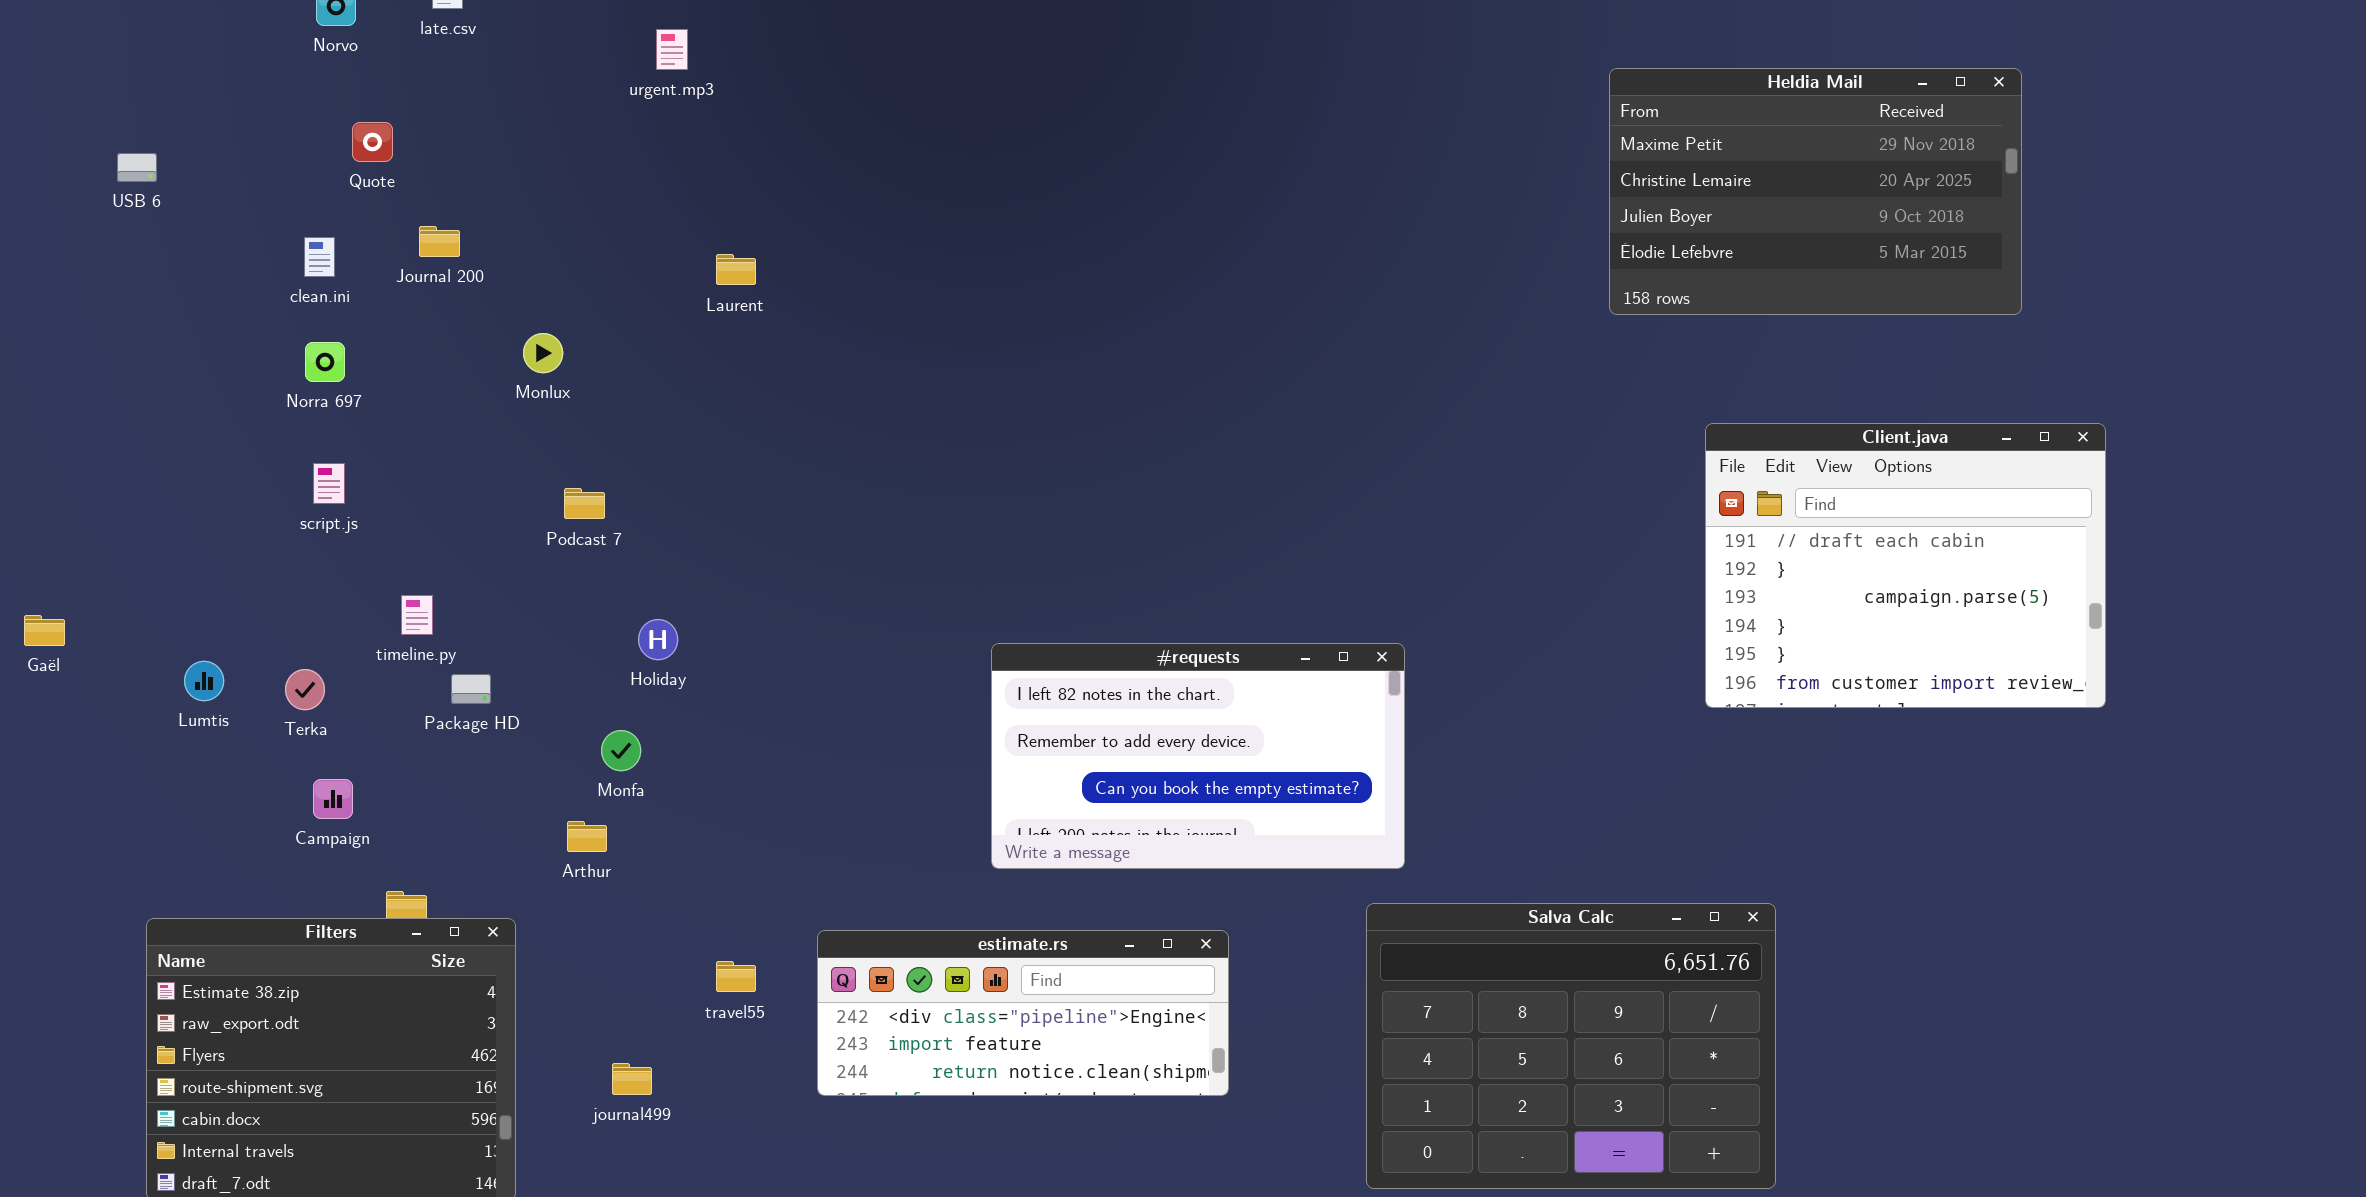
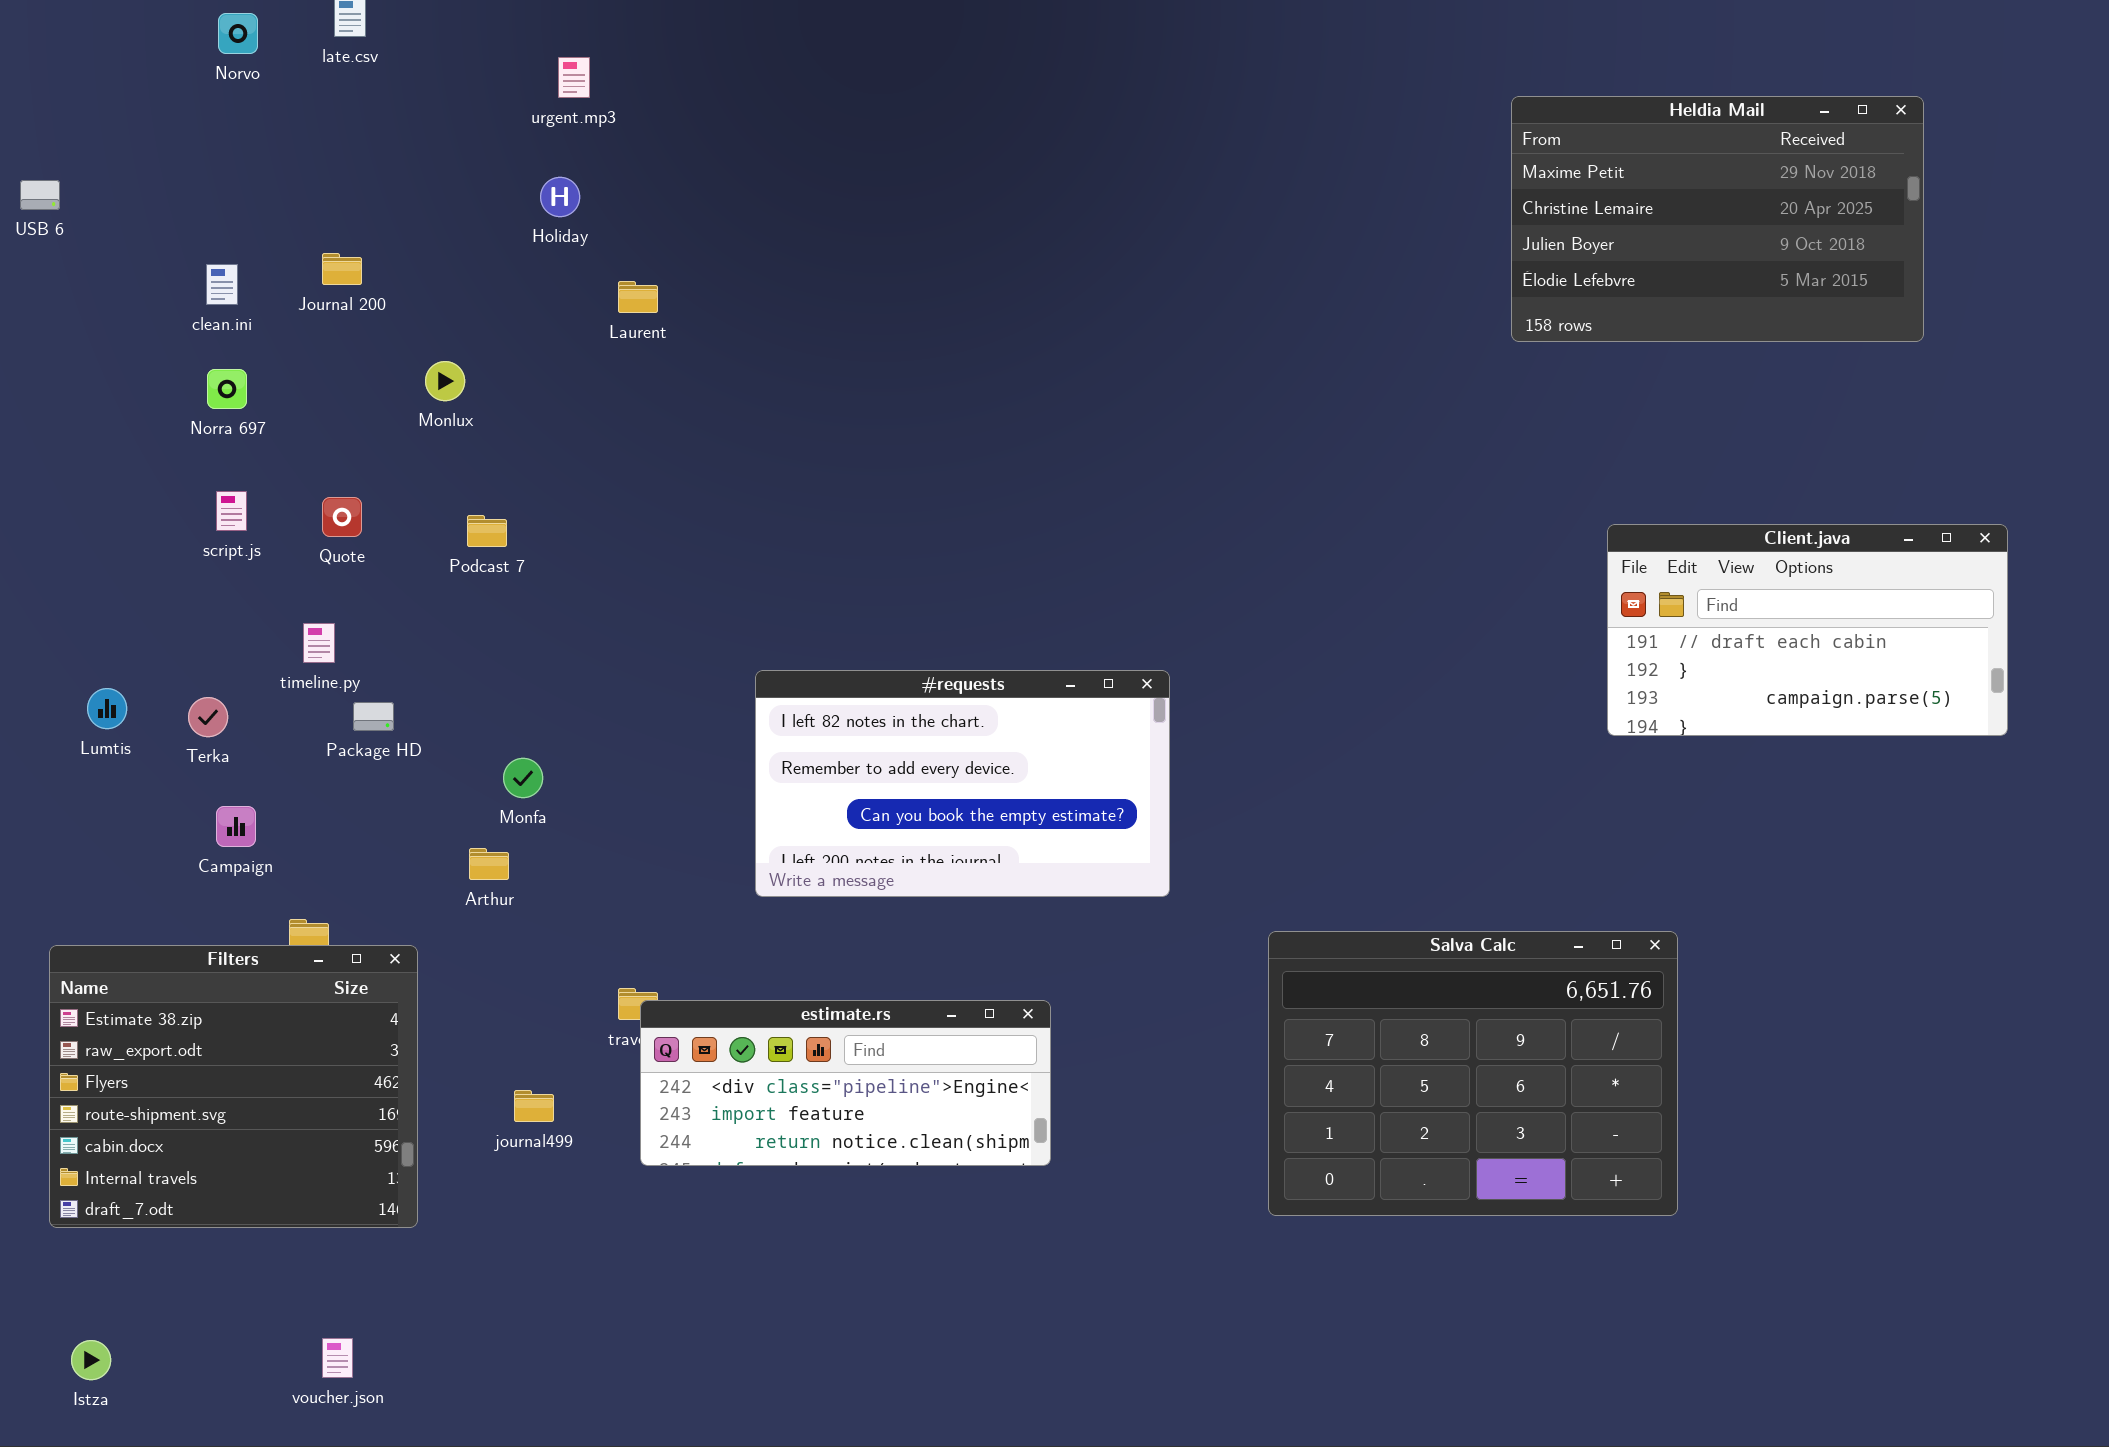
Quote: [352,122,393,162] -> [322,497,362,537], moved
Client.java: [1705,423,2106,708] -> [1607,524,2008,736], resized
Holiday: [638,619,678,660] -> [540,177,580,217], moved
#requests: [991,643,1405,869] -> [755,670,1170,897], moved
estimate.rs: [817,930,1229,1096] -> [640,1000,1051,1166], moved

